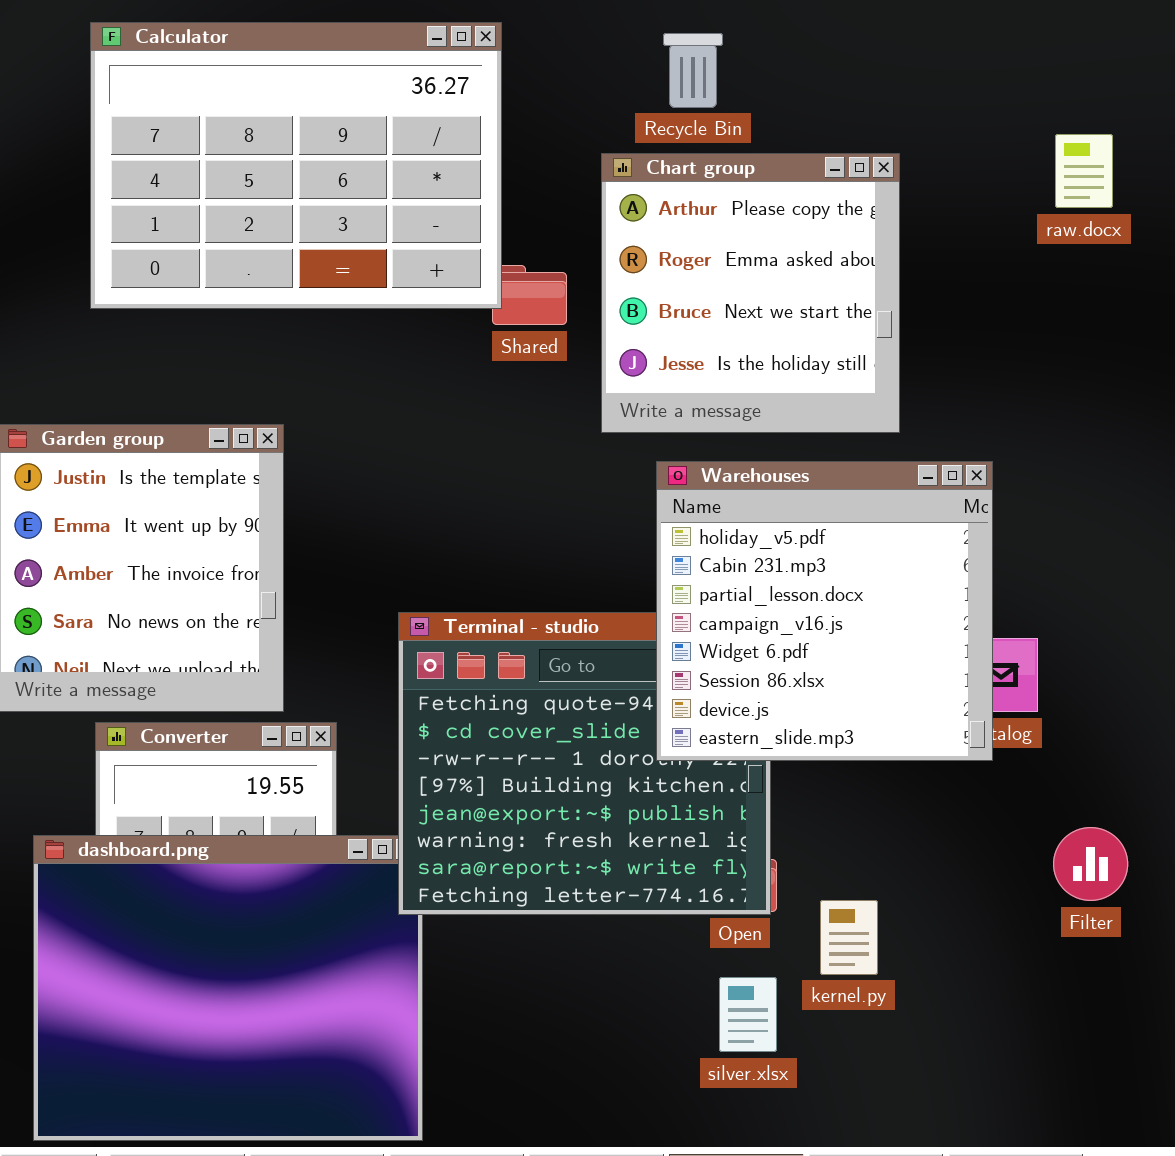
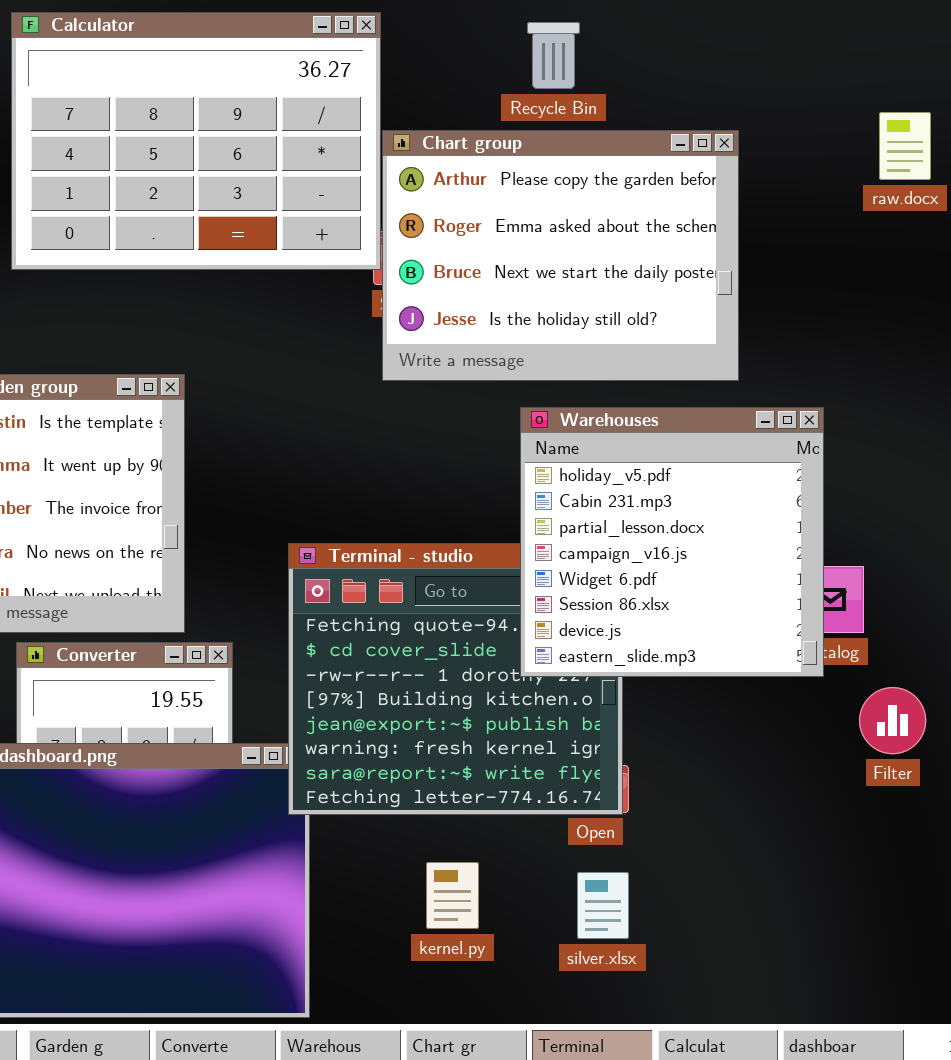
Chart group: [601,153,900,433] -> [382,130,739,381], resized
Filter: [1053,827,1128,901] -> [859,687,926,754], moved
kernel.py: [820,900,878,975] -> [426,862,479,929], moved

